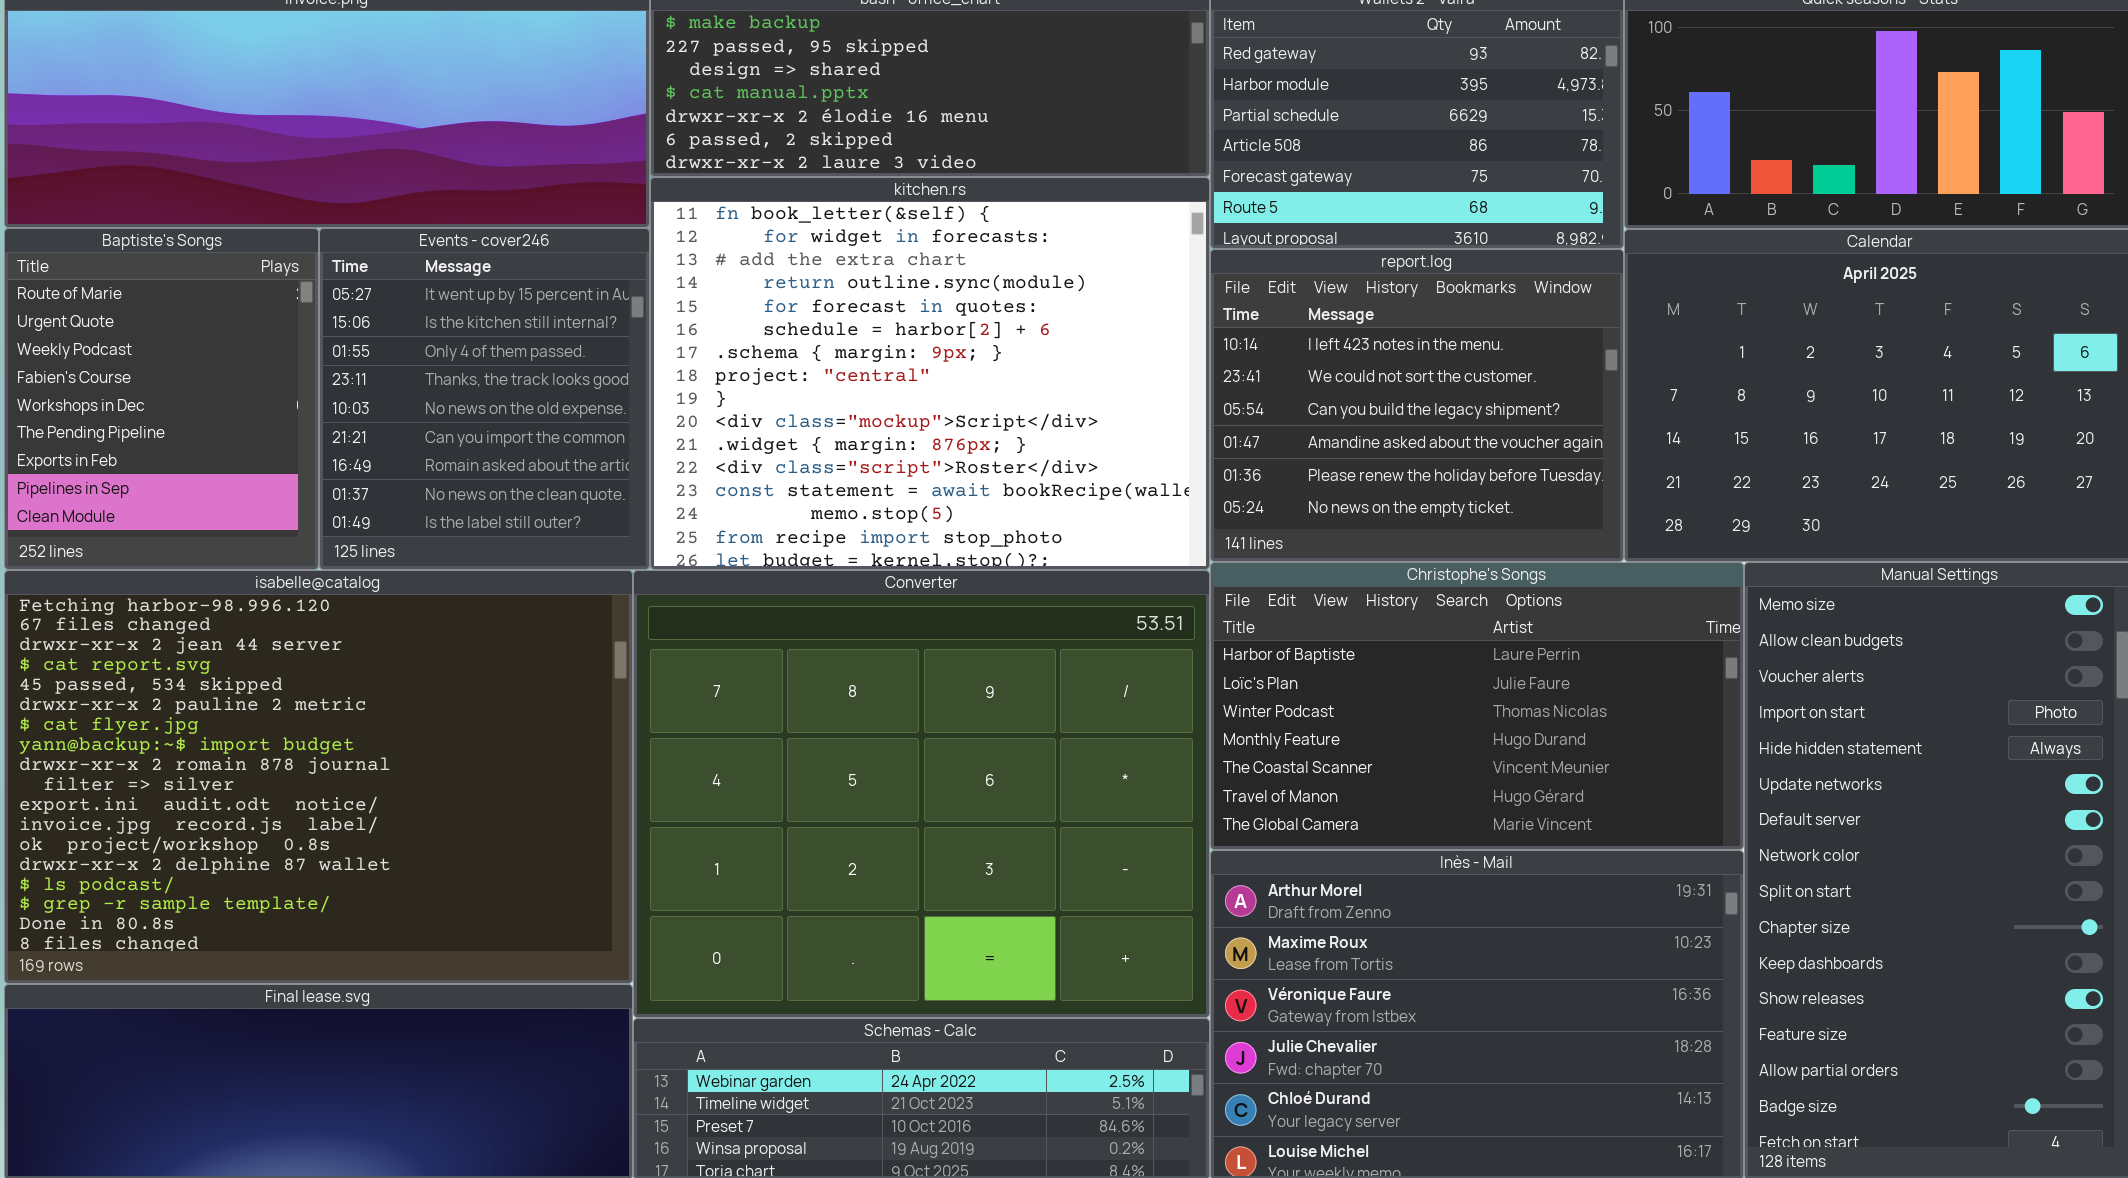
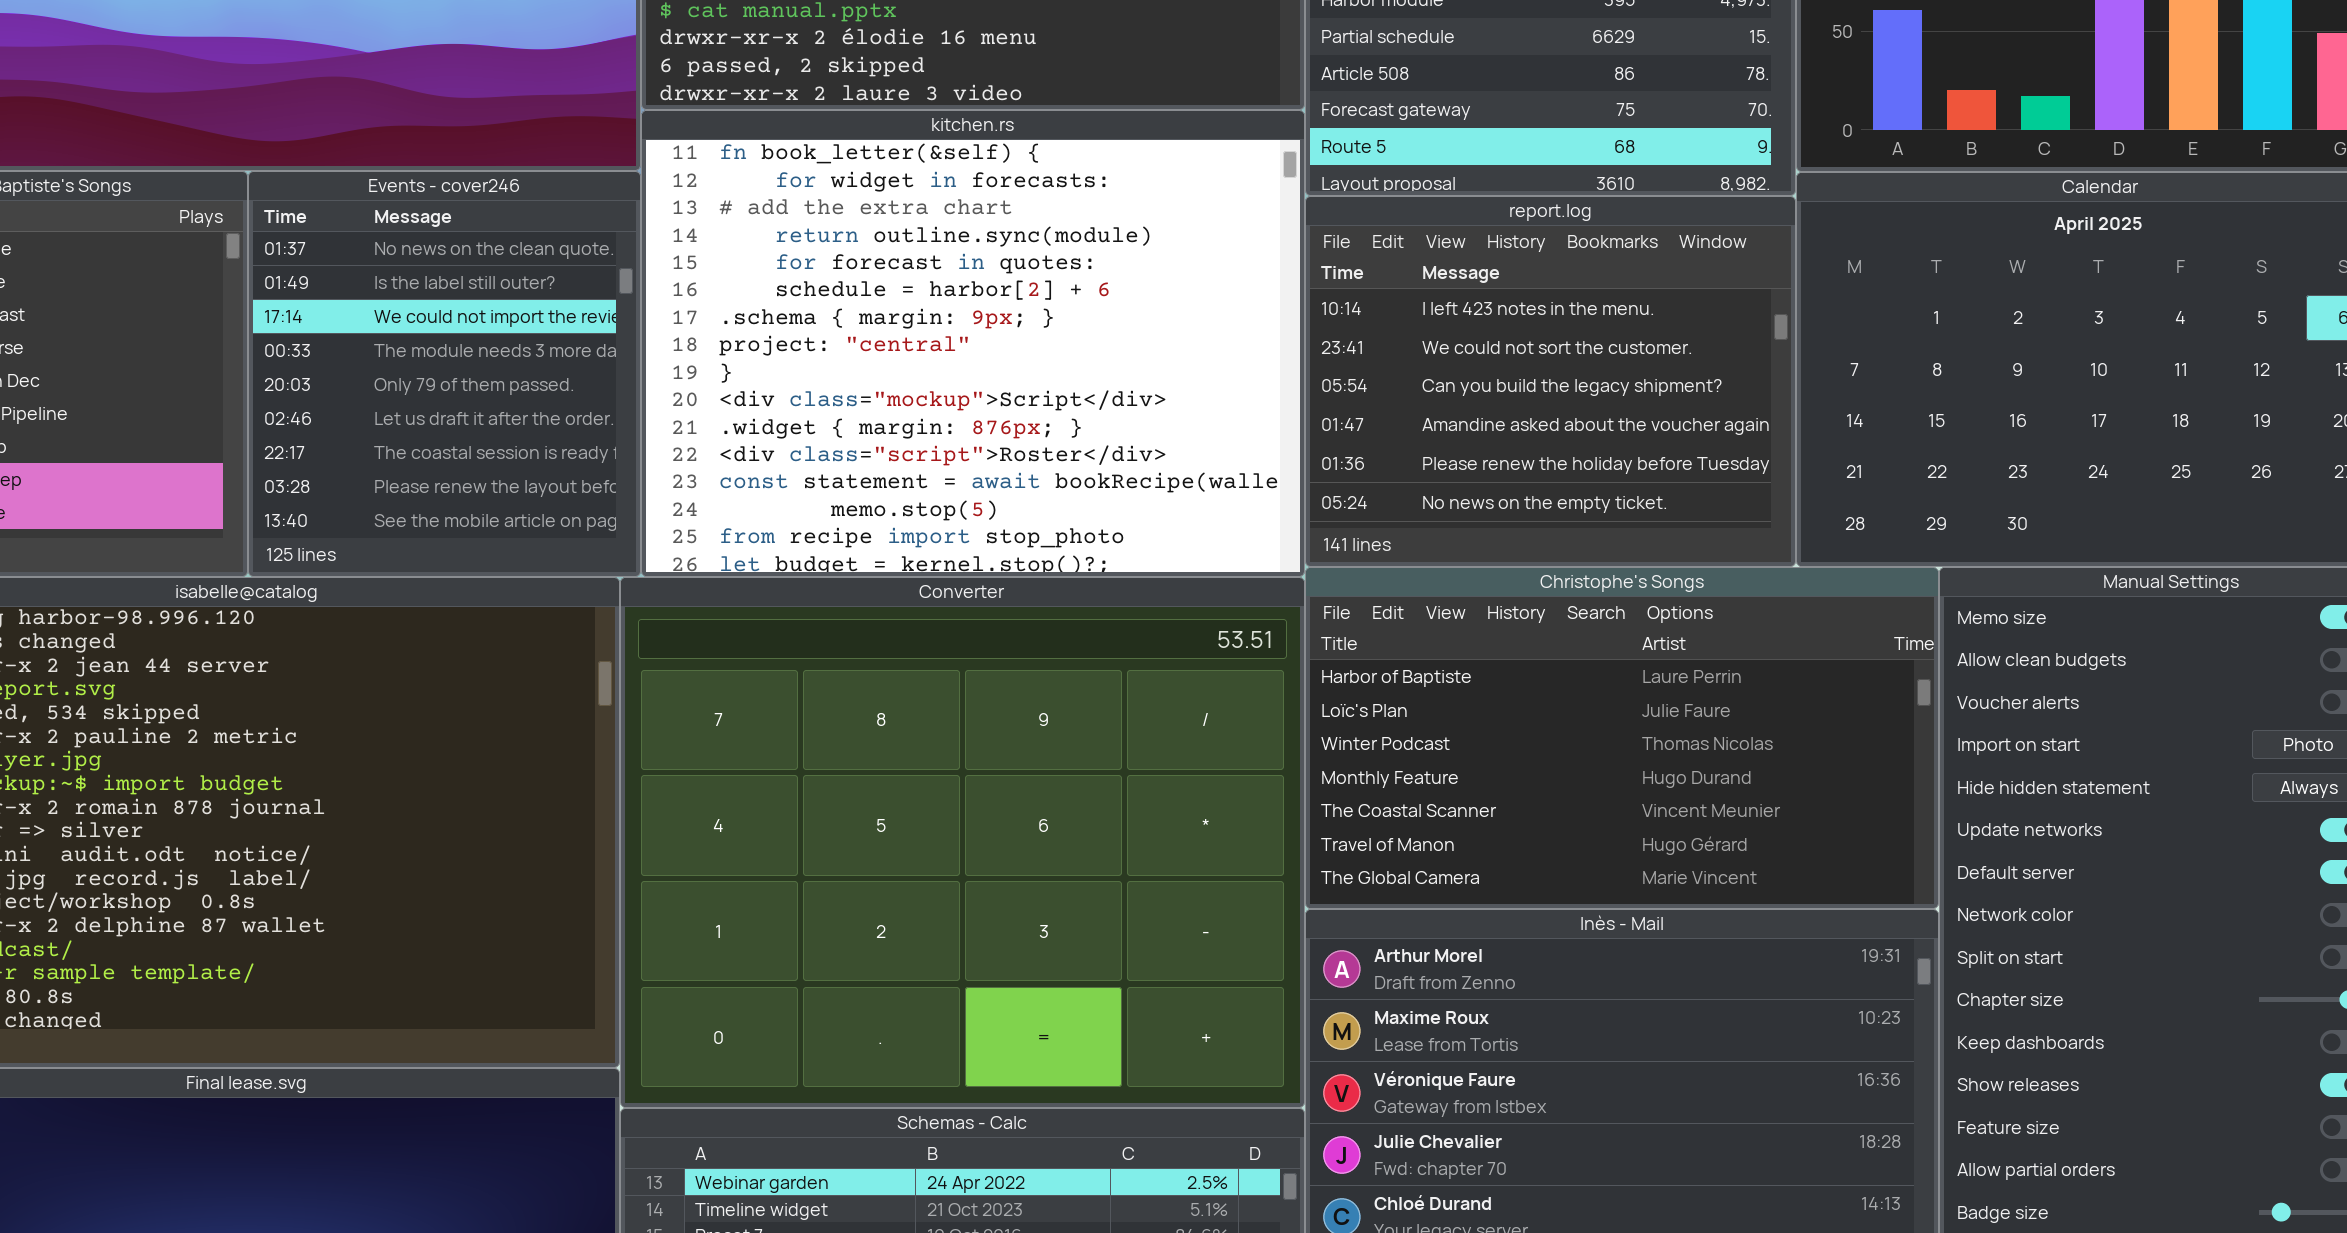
Events - cover246: [319,228,650,570] -> [248,171,641,577], scrolled down 7 rows

